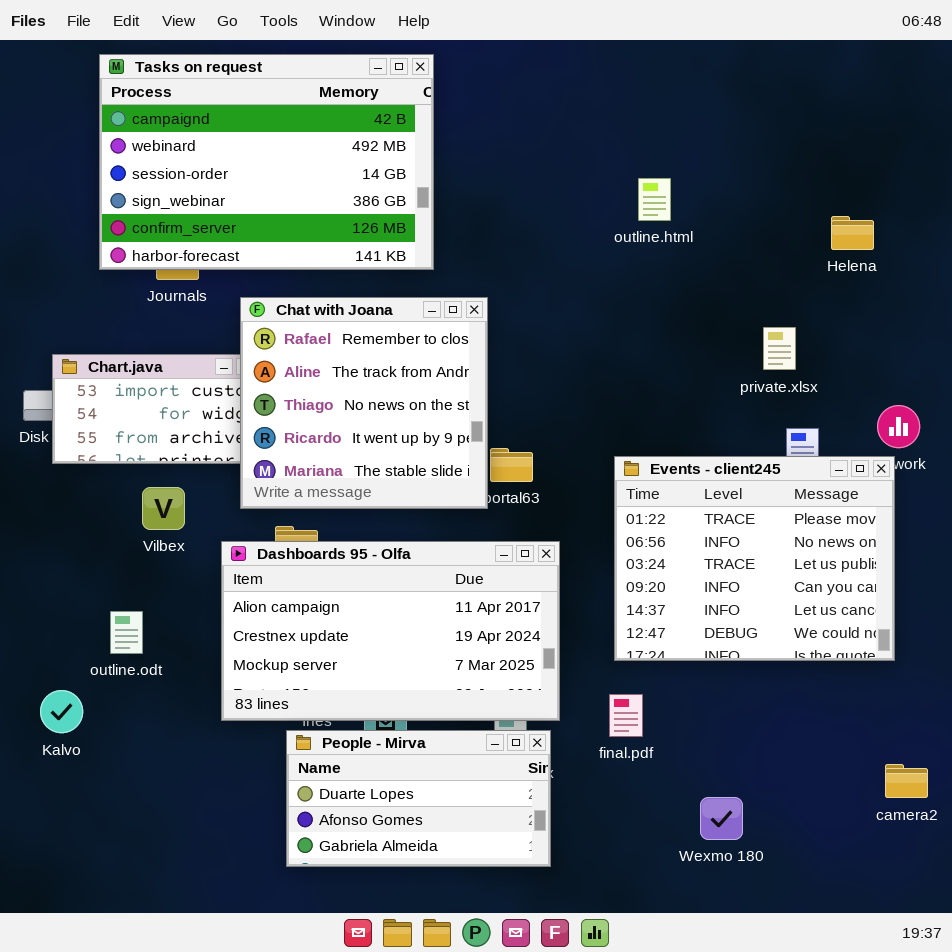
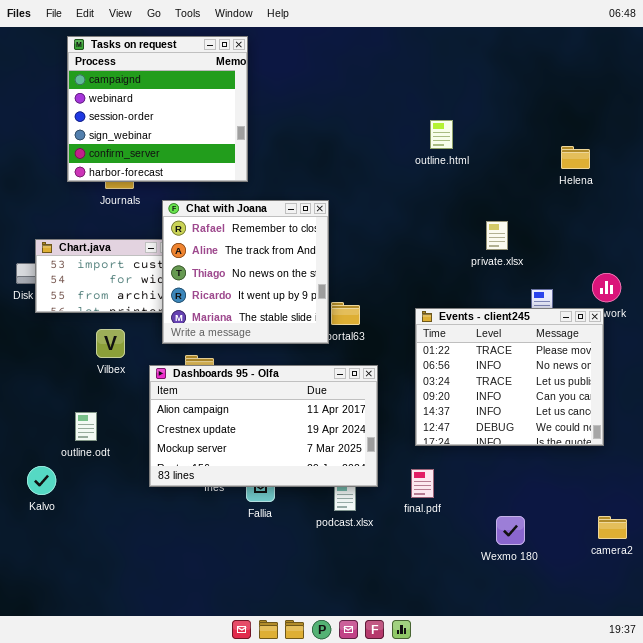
Tasks on request: [99,54,434,270] -> [67,36,248,182], resized
private.xlsx: [763,327,796,370] -> [486,221,508,250], moved
People - Mirva: [286,730,551,867] -> none, closed
Wexmo 180: [700,797,743,840] -> [496,516,525,545], moved

